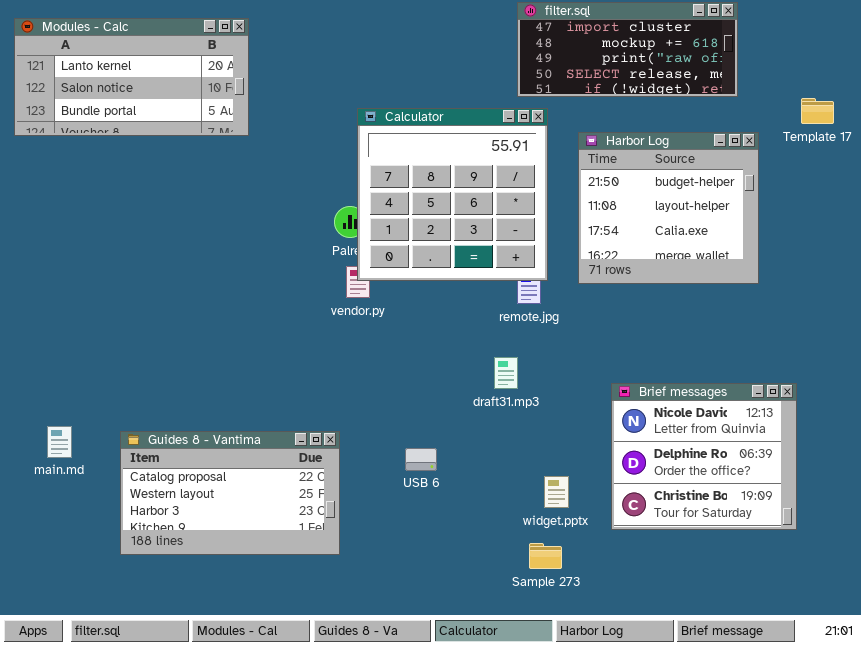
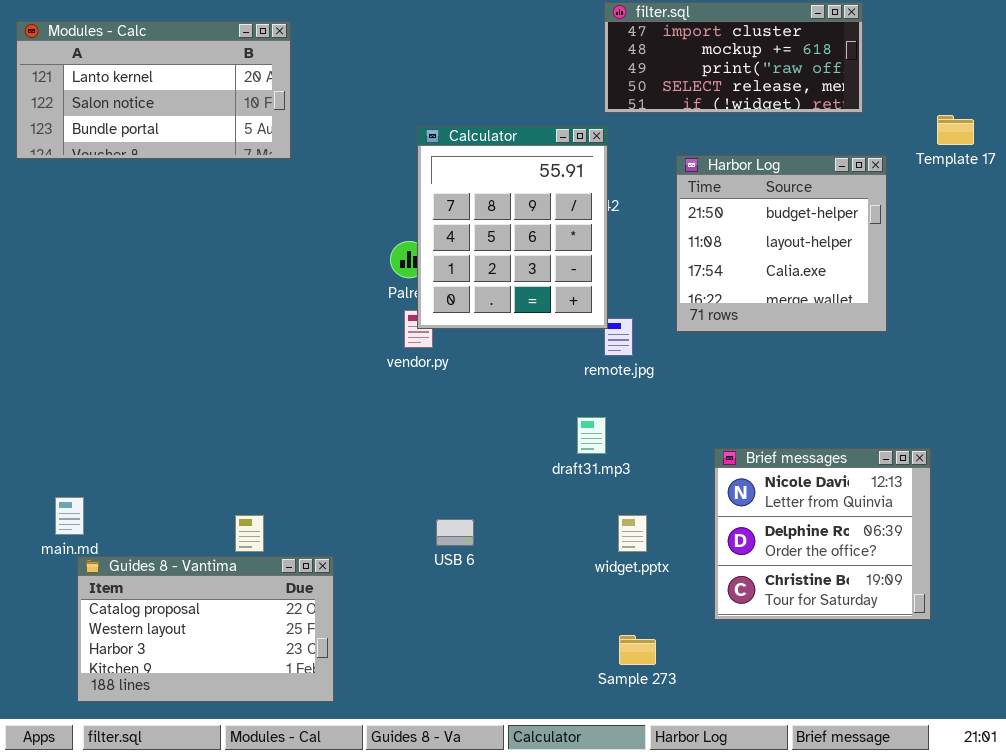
Calculator: [357,108,548,281] -> [417,126,608,329], resized
Guides 8 - Vantima: [120,431,340,555] -> [77,556,334,702], moved
USB 6: [405,448,437,471] -> [436,519,474,546], moved
widget.pptx: [544,476,569,508] -> [618,515,647,552], moved

